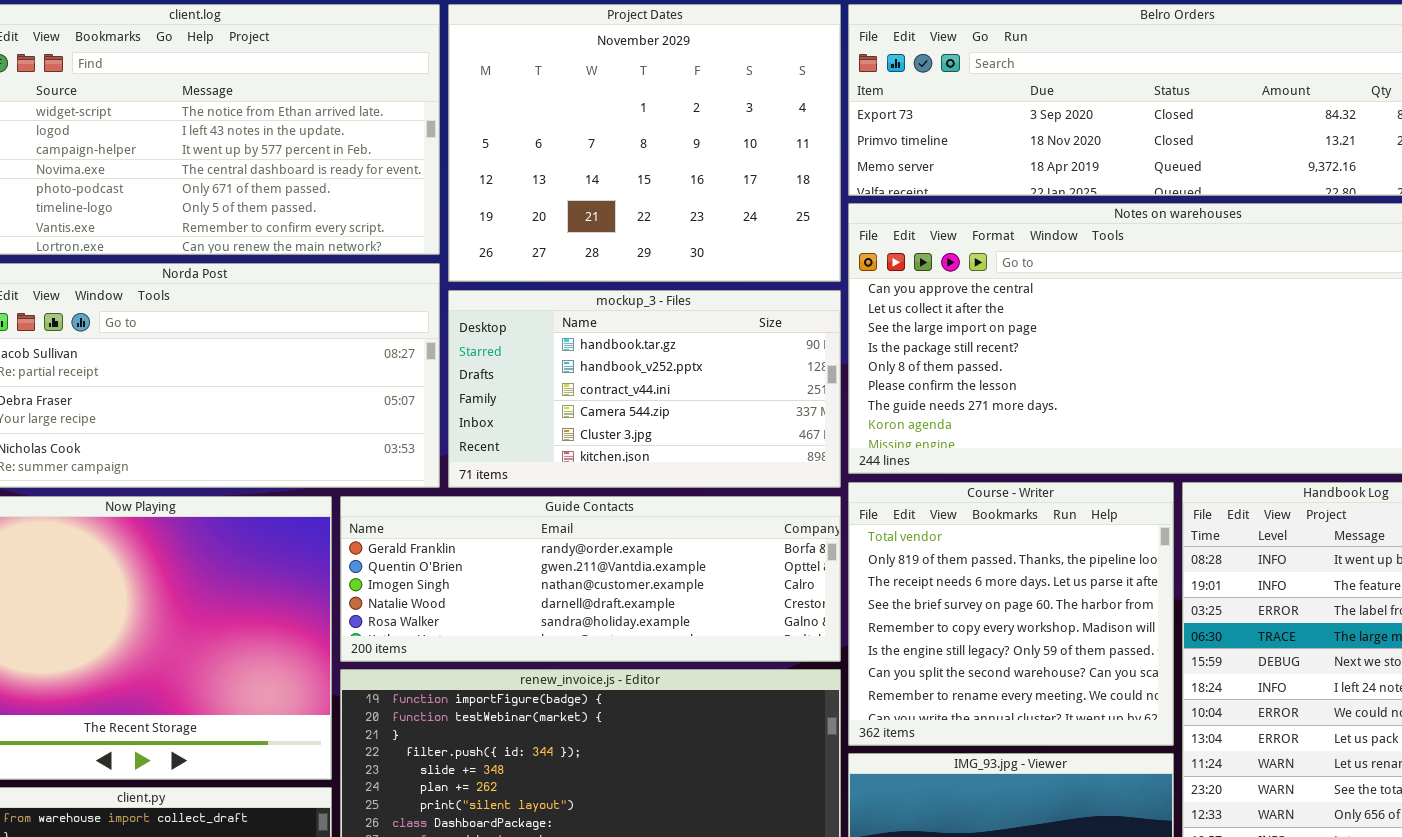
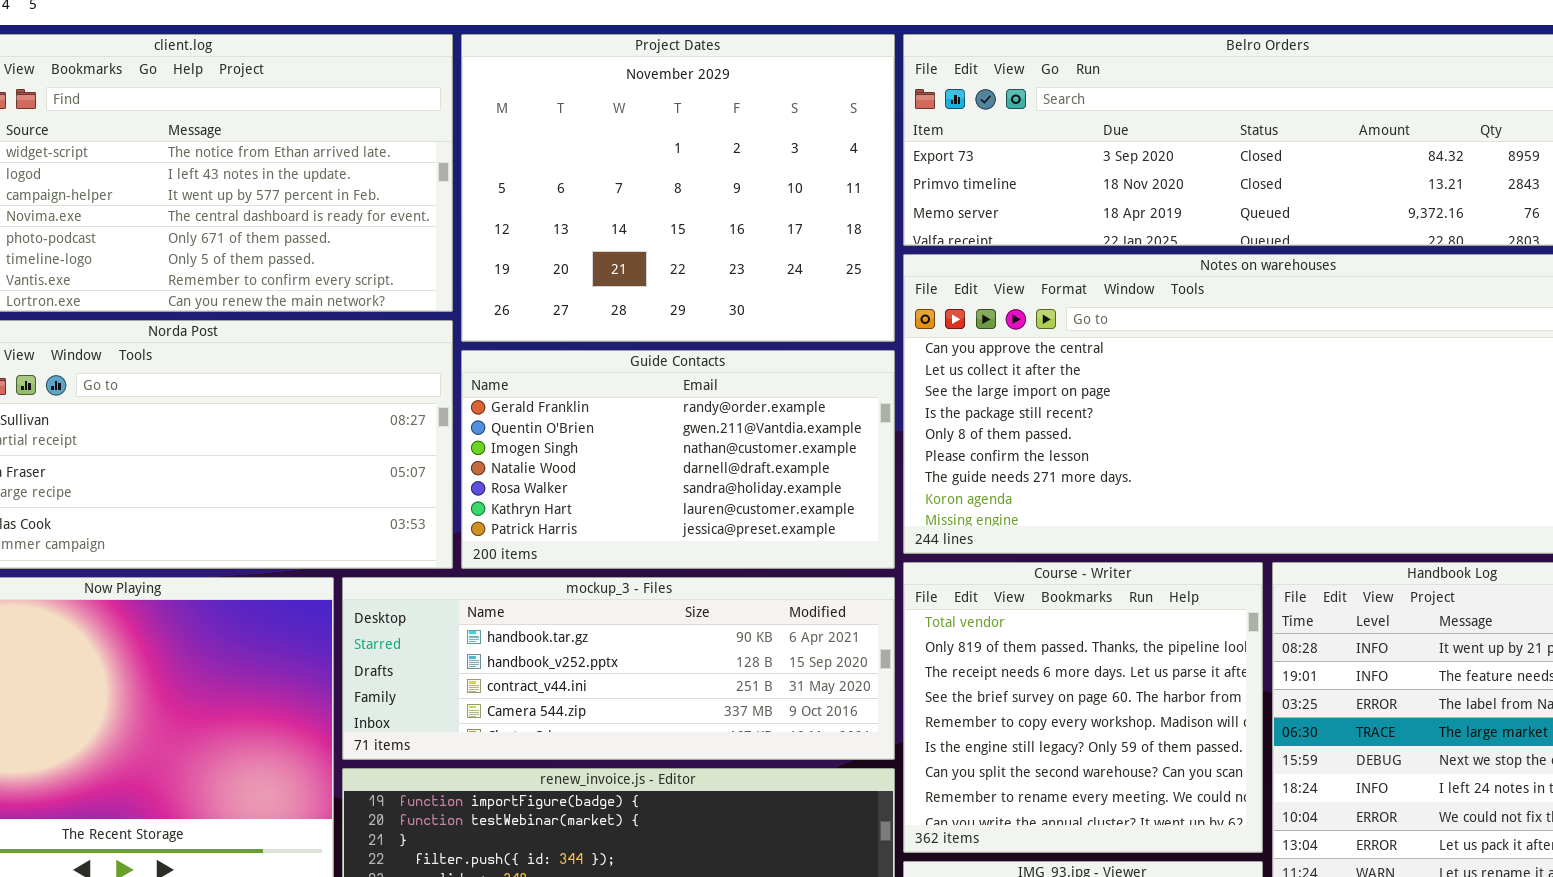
mockup_3 - Files: [448,290,841,488] -> [342,577,895,760], moved, resized
Guide Contacts: [340,496,841,662] -> [461,350,895,569], moved, resized

